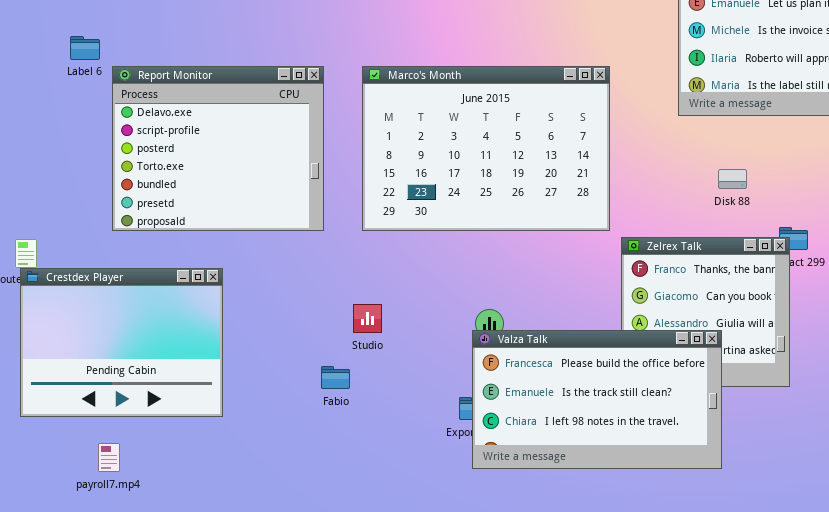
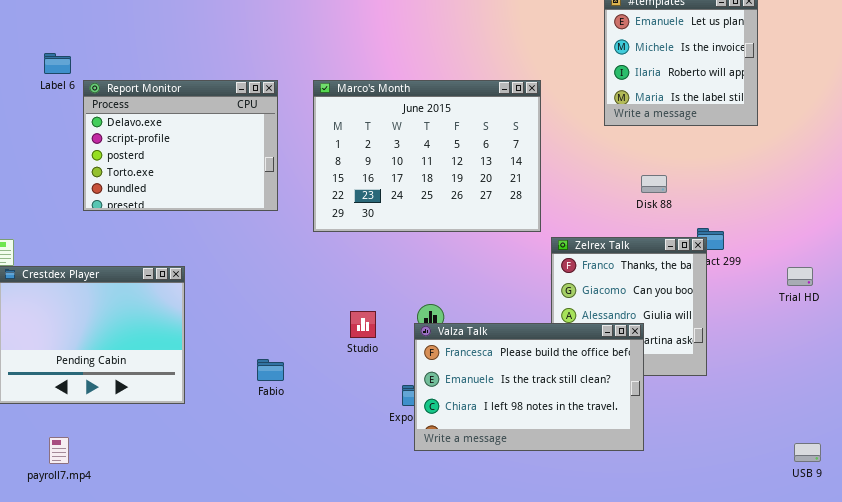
Report Monitor: [112,66,324,231] -> [83,80,278,211], resized
Studio: [353,304,382,333] -> [350,311,376,338], moved
Fabio: [321,366,350,389] -> [257,359,284,381], moved
payroll7.mp4: [98,443,120,472] -> [49,437,69,464], moved

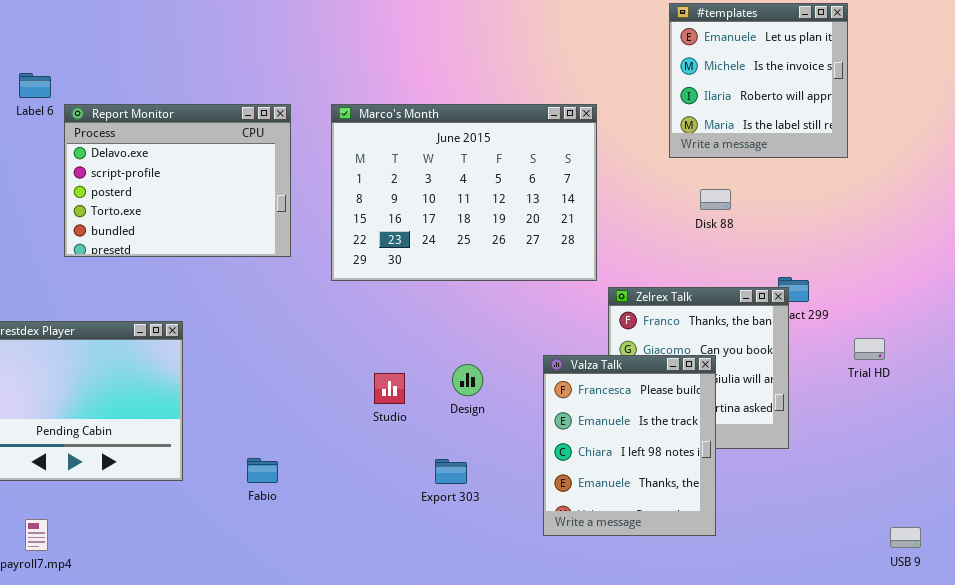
Disk 88: [641,175,667,193] -> [700,189,731,210], moved
Trial HD: [787,267,813,286] -> [854,338,885,360], moved
Valza Talk: [414,323,644,451] -> [543,355,716,536], resized
Fabio: [257,359,284,381] -> [247,458,278,483], moved

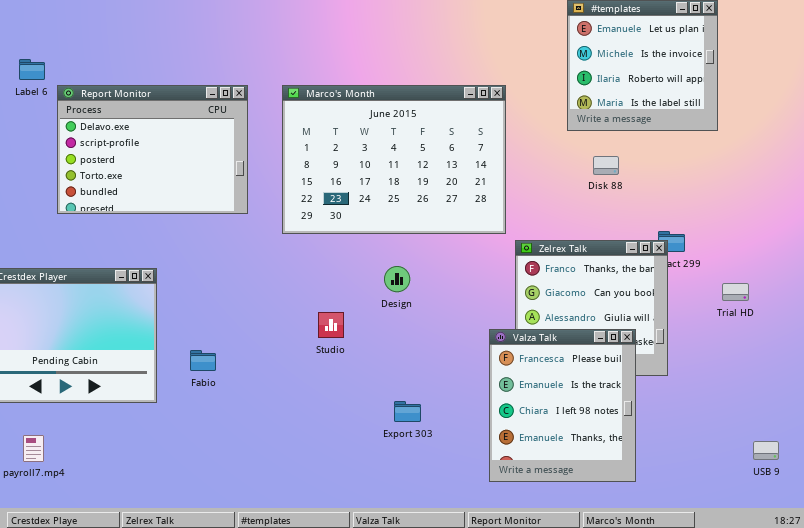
Valza Talk: [543,355,716,536] -> [489,329,636,482], moved
Design: [452,364,483,396] -> [384,266,410,292], moved
Fabio: [247,458,278,483] -> [190,350,216,371], moved
Export 303: [435,459,467,484] -> [394,401,421,422], moved

